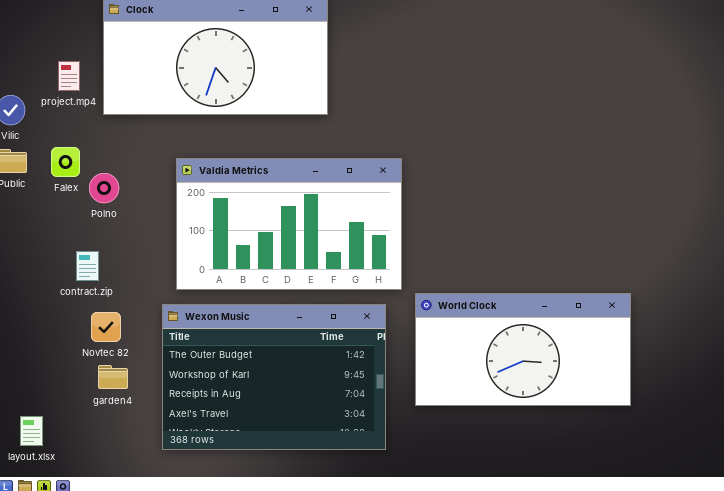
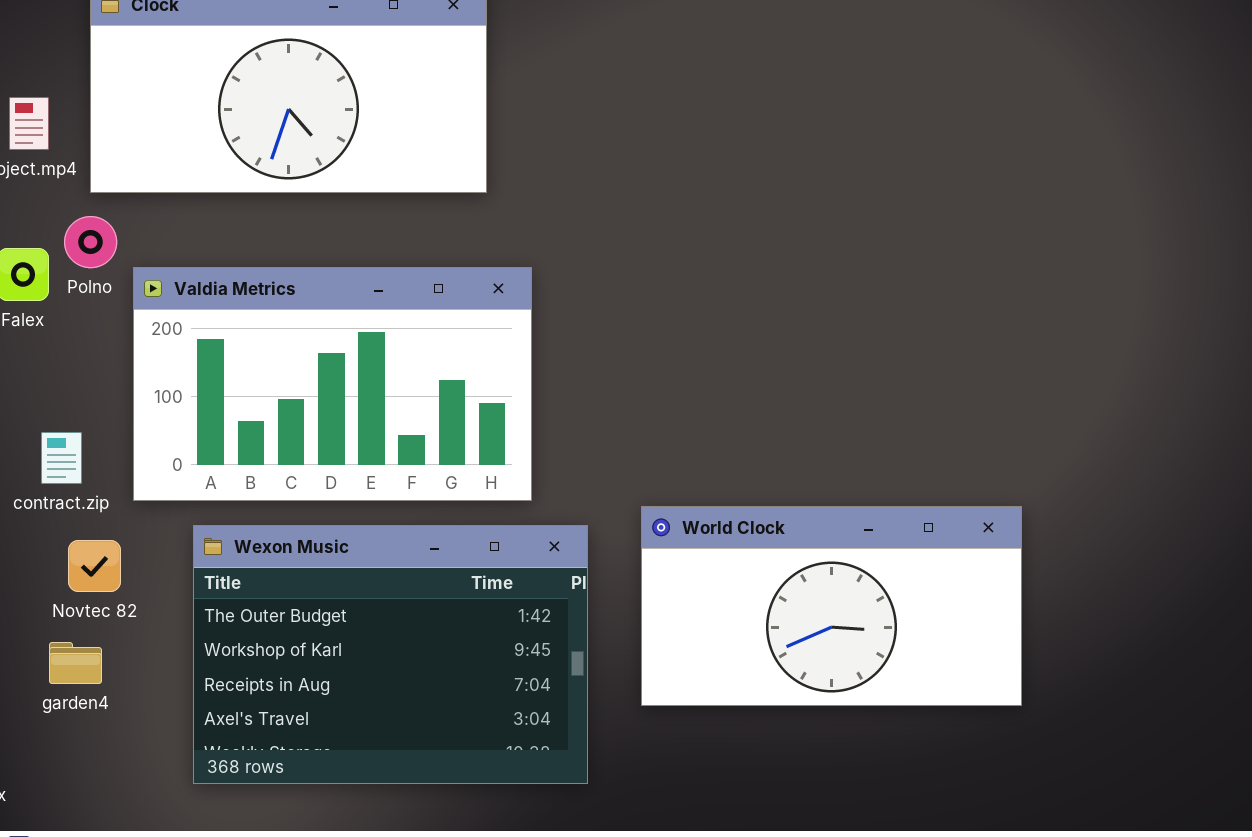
Valdia Metrics: [176,158,402,290] -> [133,267,532,501], moved
Polno: [89,173,119,203] -> [64,216,117,268], moved
garden4: [98,365,128,389] -> [49,642,102,684], moved

